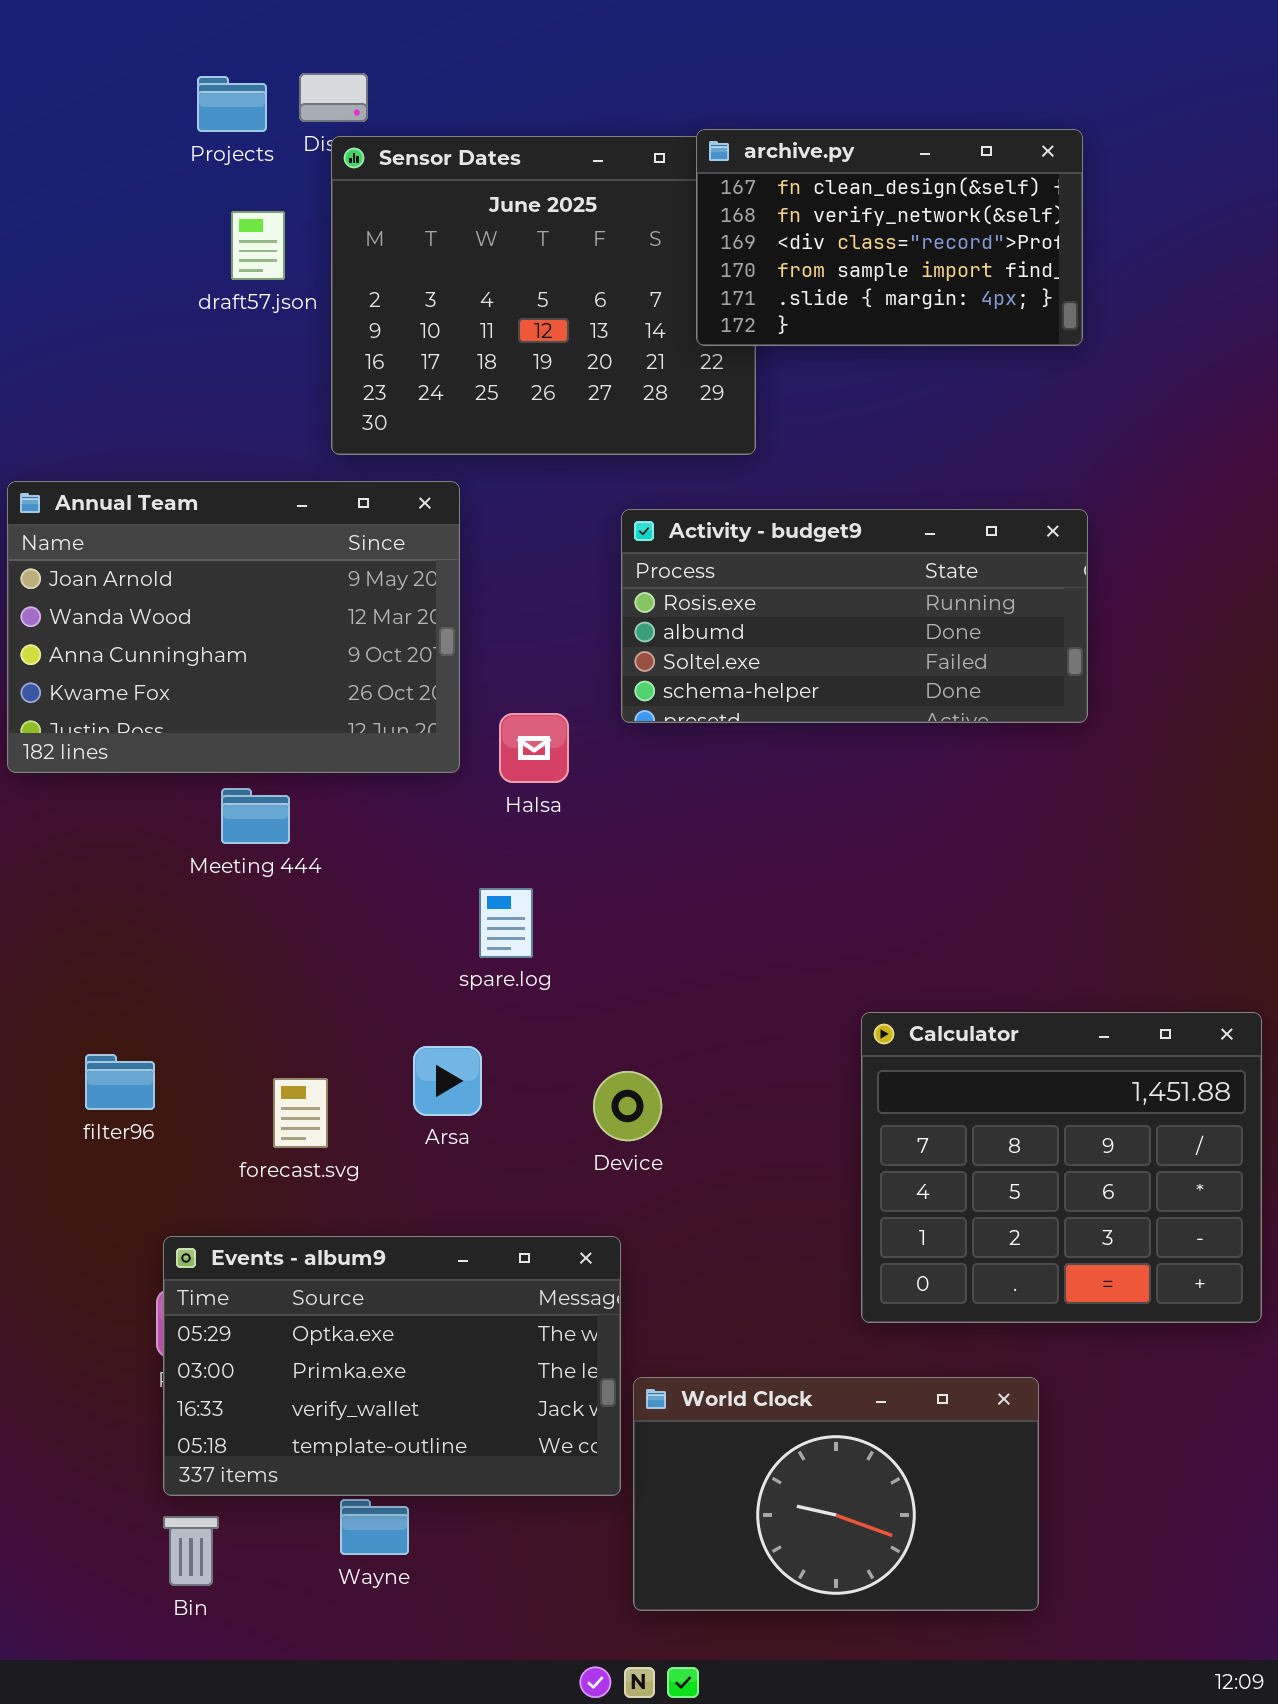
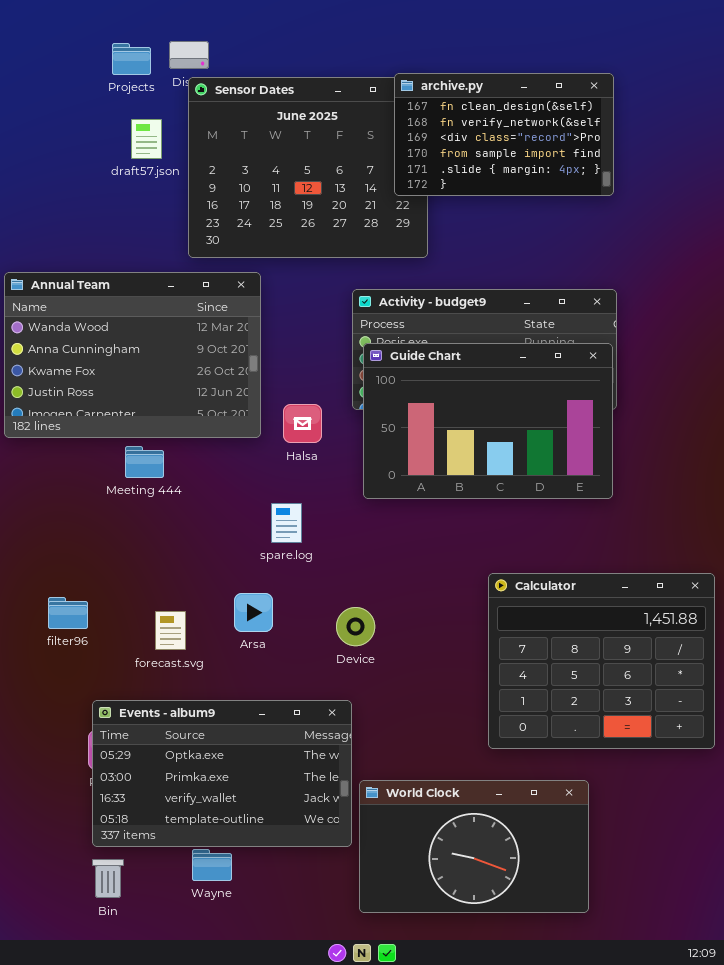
Annual Team: [7,481,460,773] -> [4,272,261,438], scrolled down 1 row
Guide Chart: none -> [363,343,613,499], opened

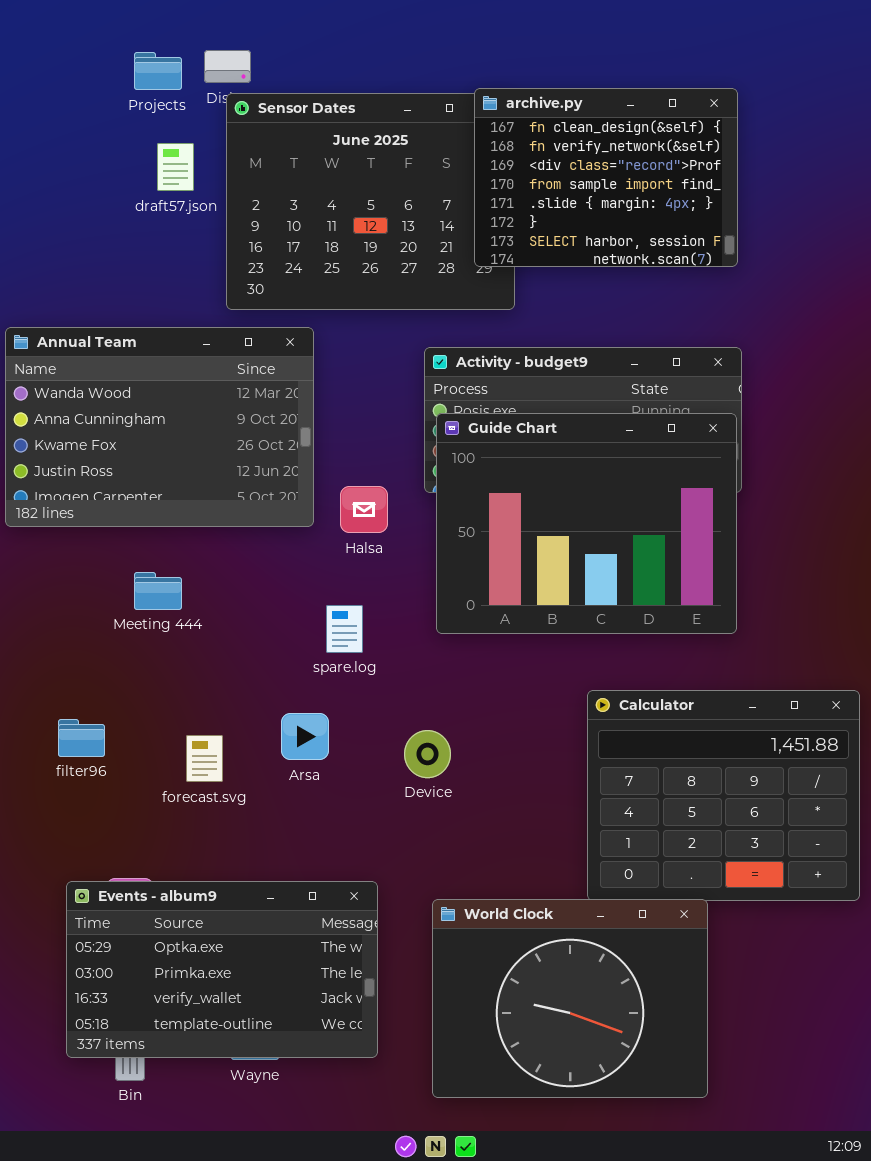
archive.py: [394,73,614,196] -> [474,88,738,267], resized
Guide Chart: [363,343,613,499] -> [436,413,737,634], resized
Meeting 444: [125,446,164,478] -> [134,572,182,610], moved
Events - album9: [92,700,352,847] -> [66,881,378,1058], moved
World Clock: [359,780,589,913] -> [432,899,708,1098], resized

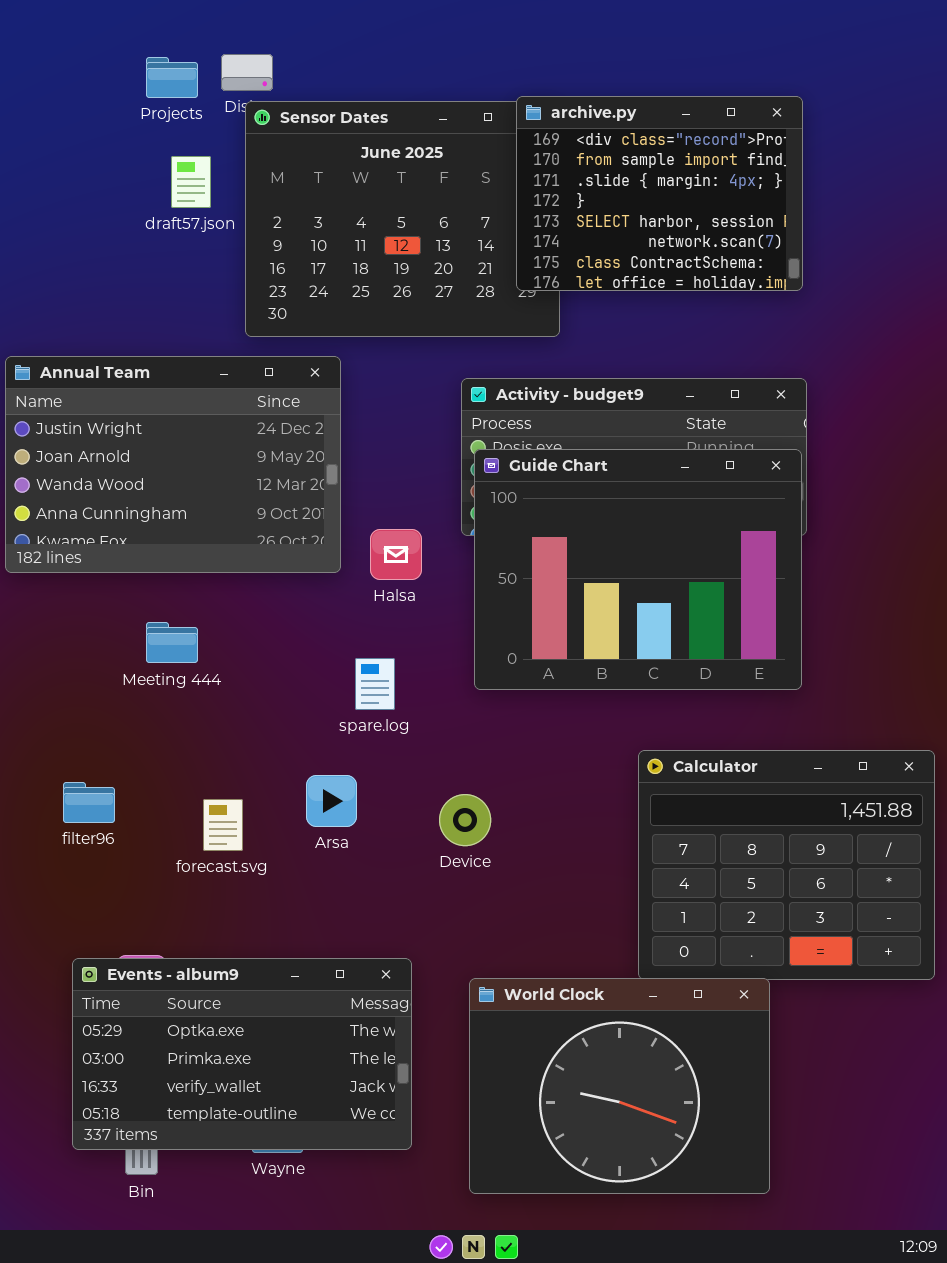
archive.py: [474,88,738,267] -> [516,96,803,291], scrolled down 2 rows
Annual Team: [5,327,314,527] -> [5,356,341,573], scrolled up 2 rows

